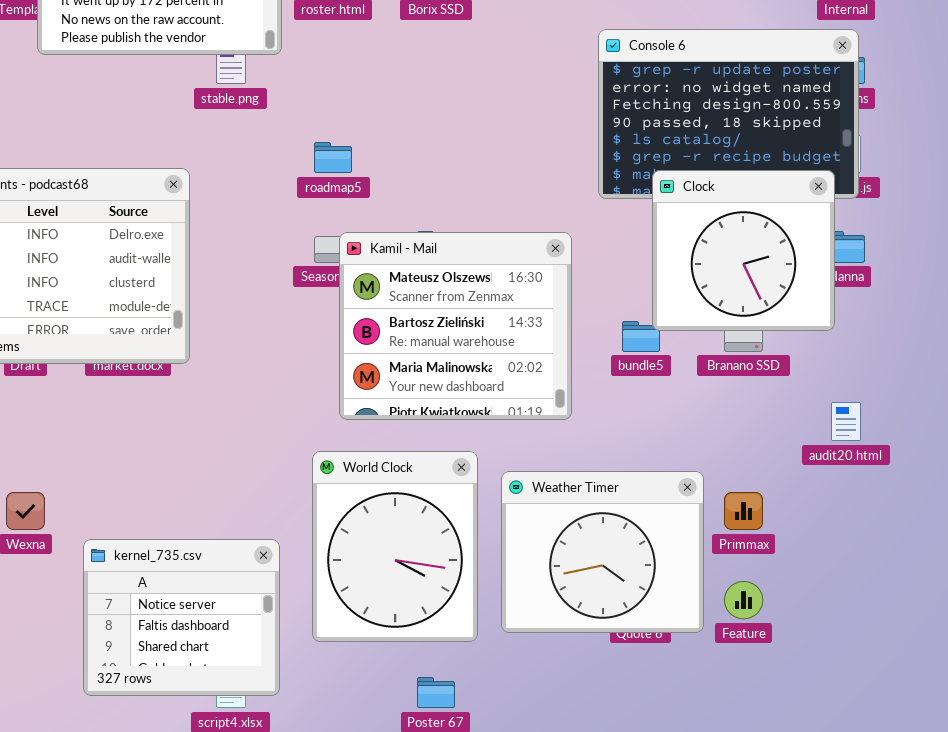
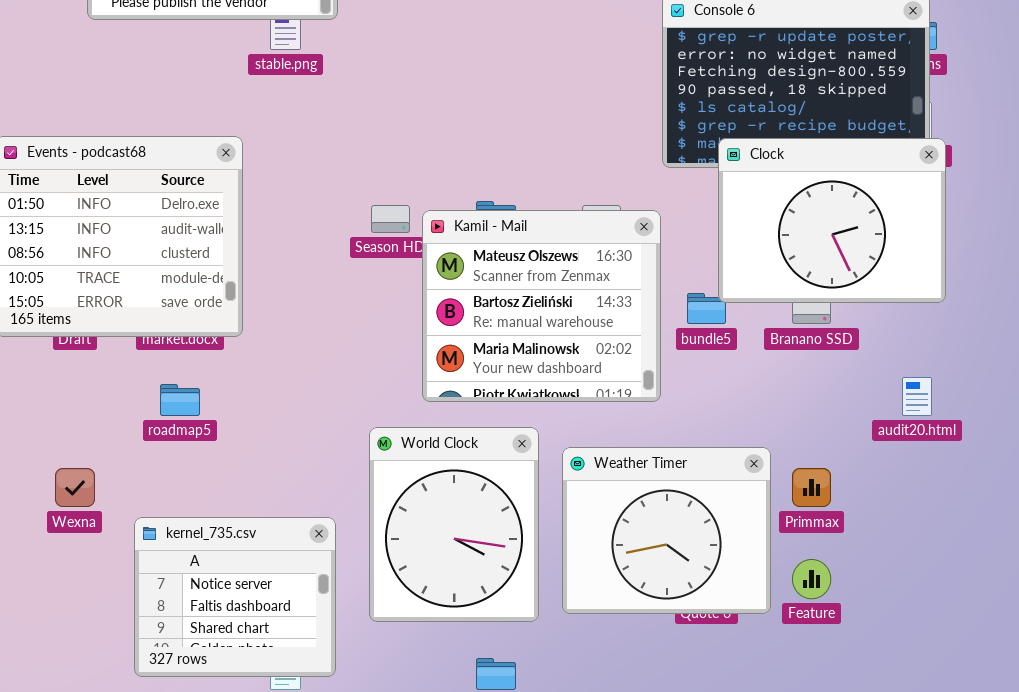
roadmap5: [314,142,352,173] -> [160,384,200,416], moved
Clock: [652,170,835,331] -> [718,138,946,303], resized
Kamil - Mail: [339,232,572,420] -> [422,210,661,402], moved

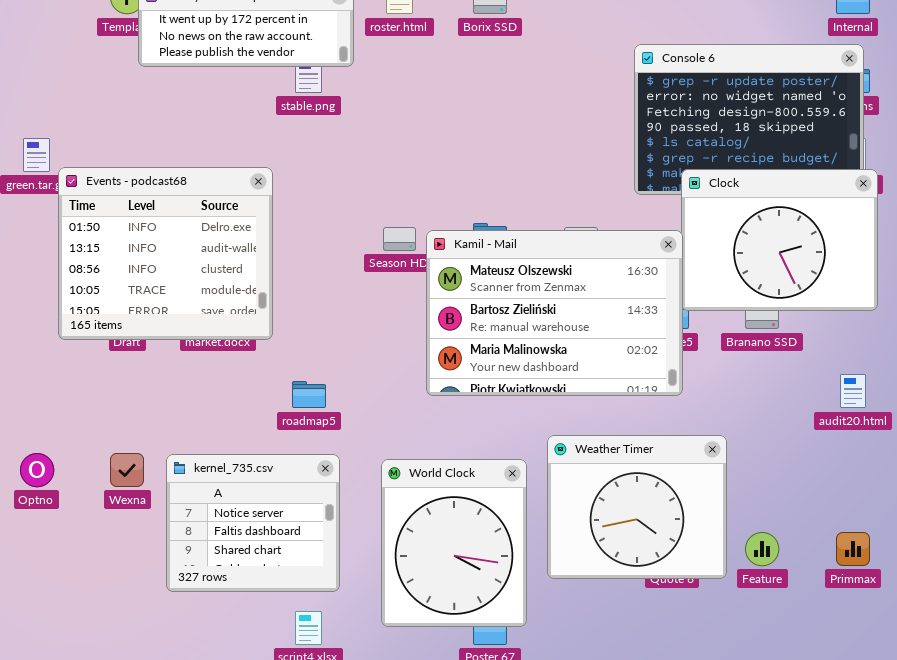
Kamil - Mail: [422,210,661,402] -> [426,230,683,396], resized
roadmap5: [160,384,200,416] -> [292,381,326,408], moved
World Clock: [369,427,539,622] -> [381,459,527,627], moved
Primmax: [792,468,831,507] -> [836,532,870,566], moved
kernel_735.csv: [134,517,336,677] -> [166,454,340,592], moved

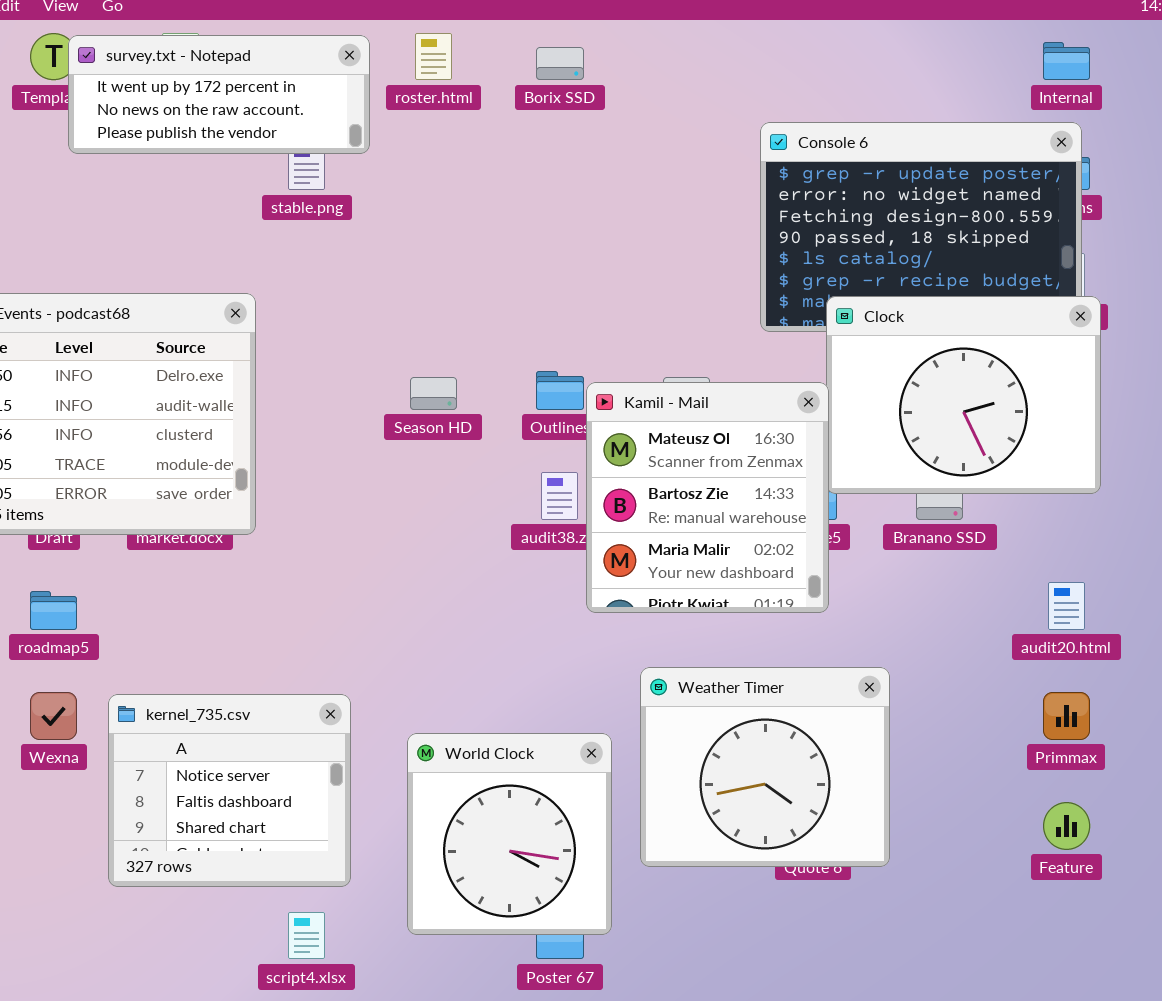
Kamil - Mail: [426,230,683,396] -> [586,382,829,613], resized
roadmap5: [292,381,326,408] -> [30,591,77,630], moved
World Clock: [381,459,527,627] -> [407,733,612,935], resized
Feature: [745,532,779,566] -> [1043,802,1090,850], moved
Primmax: [836,532,870,566] -> [1043,692,1090,740], moved

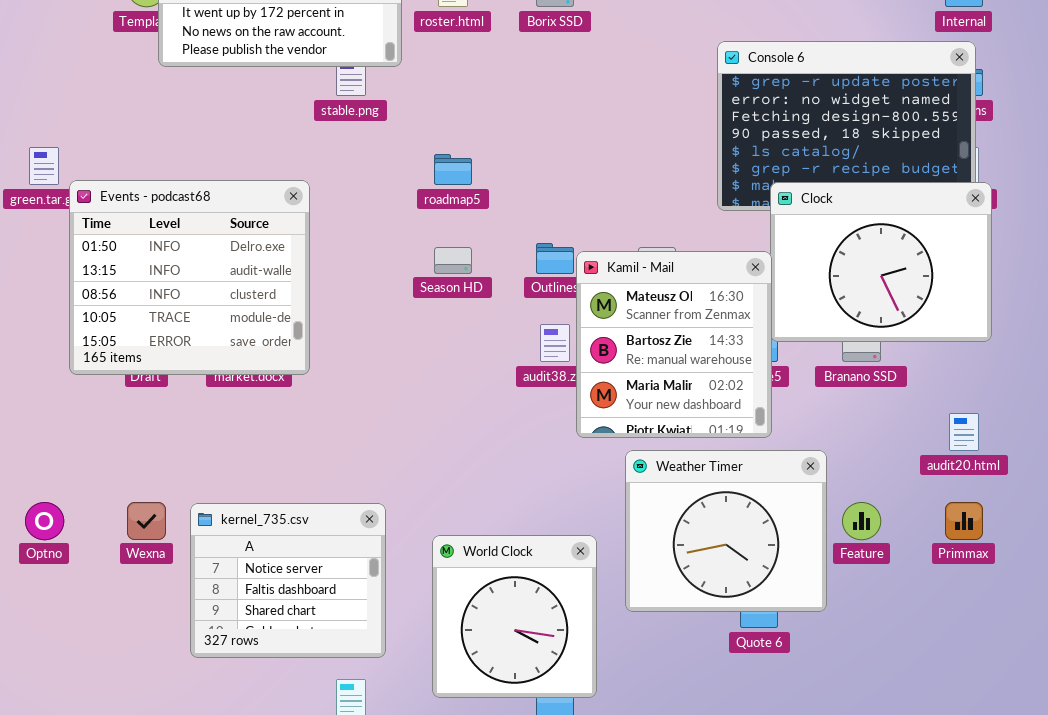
roadmap5: [30,591,77,630] -> [434,154,472,185], moved
Weather Timer: [640,667,890,867] -> [625,450,827,612], moved
Feature: [1043,802,1090,850] -> [842,502,881,540], moved

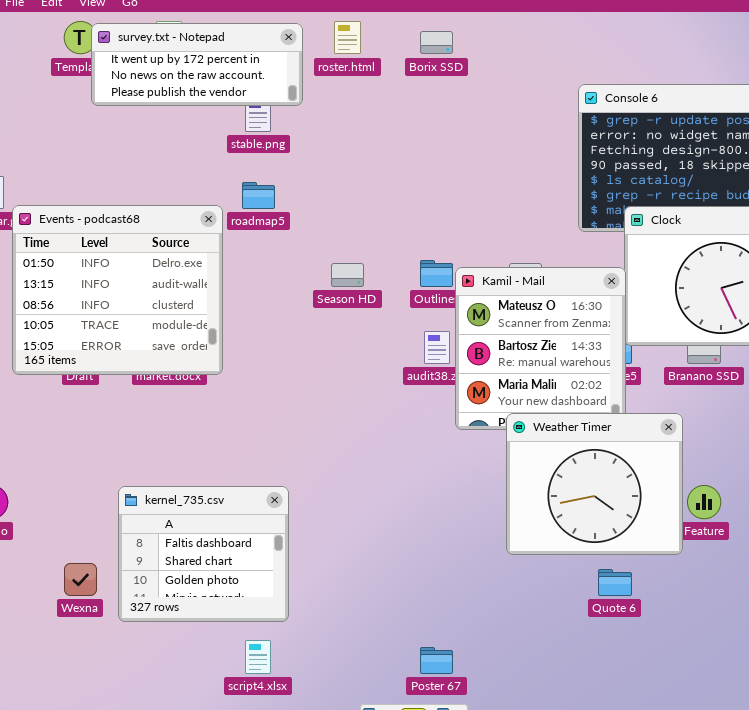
roadmap5: [434,154,472,185] -> [242,182,275,209], moved
Weather Timer: [625,450,827,612] -> [506,413,683,555], moved
Wexna: [127,502,166,540] -> [64,563,97,596], moved
kernel_735.csv: [190,503,386,658] -> [118,486,289,622], scrolled down 1 row
World Clock: [432,535,597,698] -> none, closed

